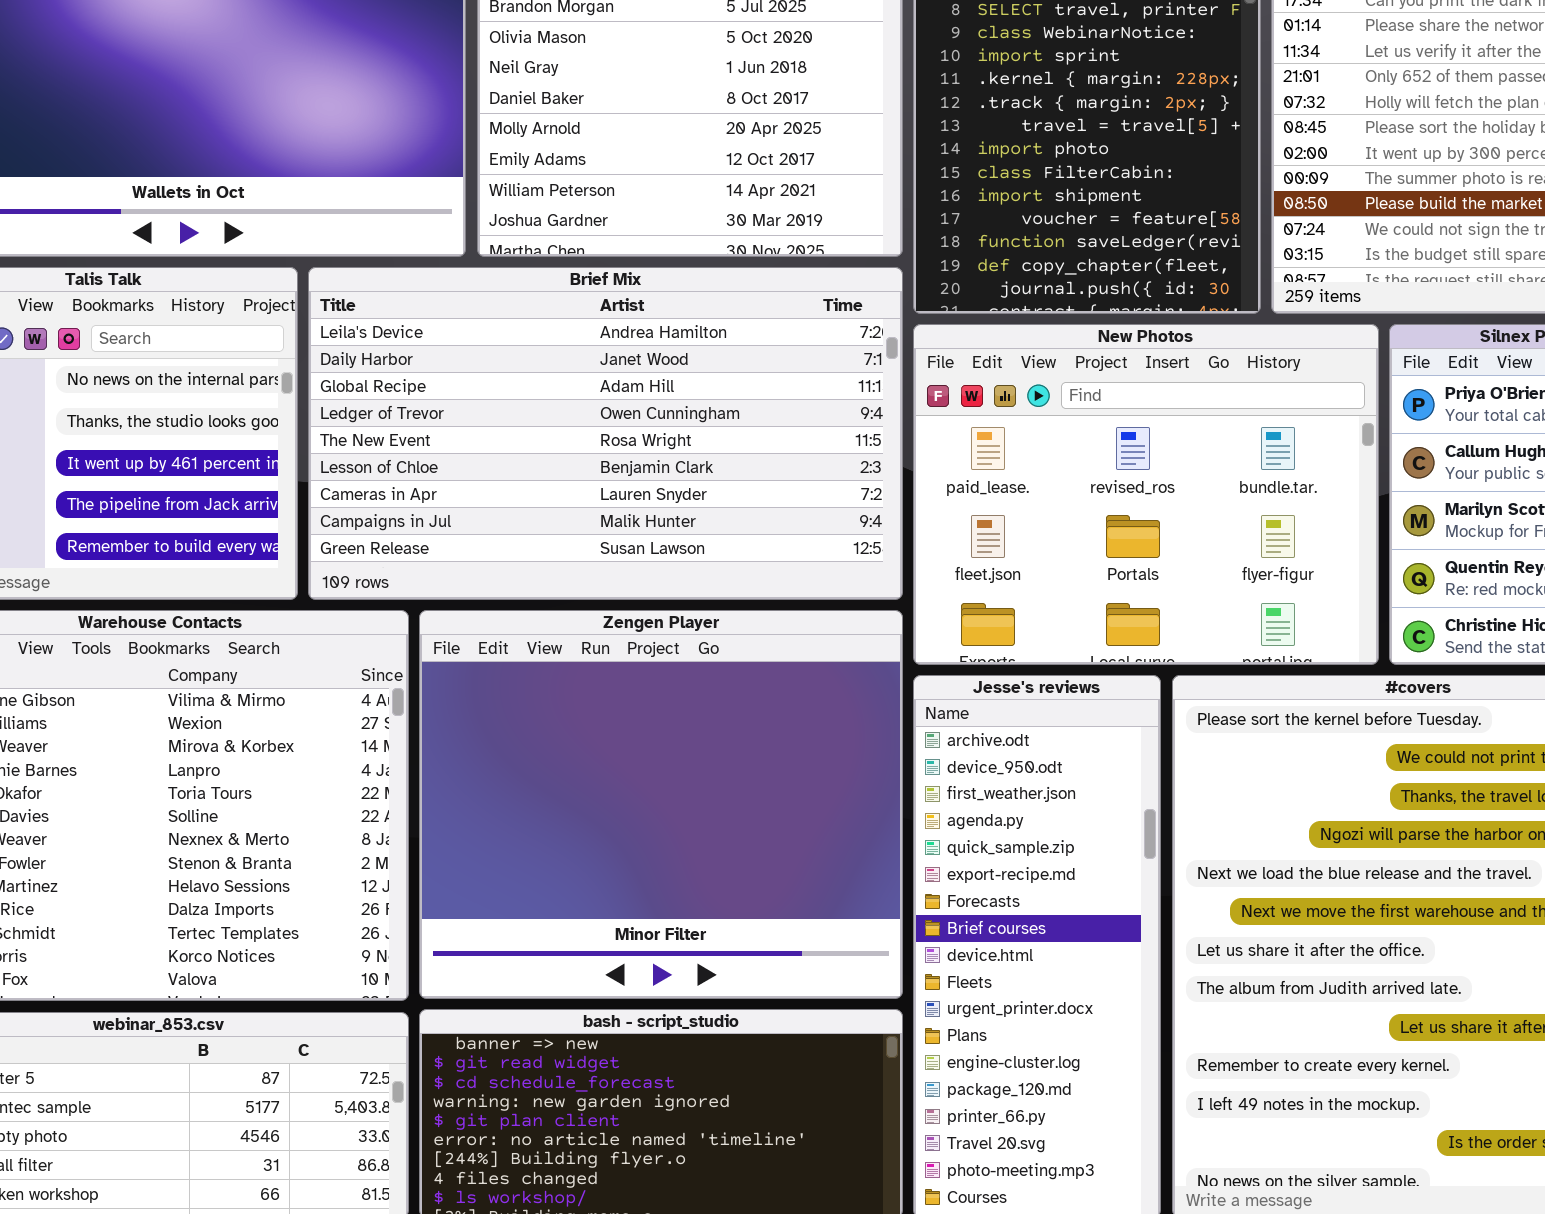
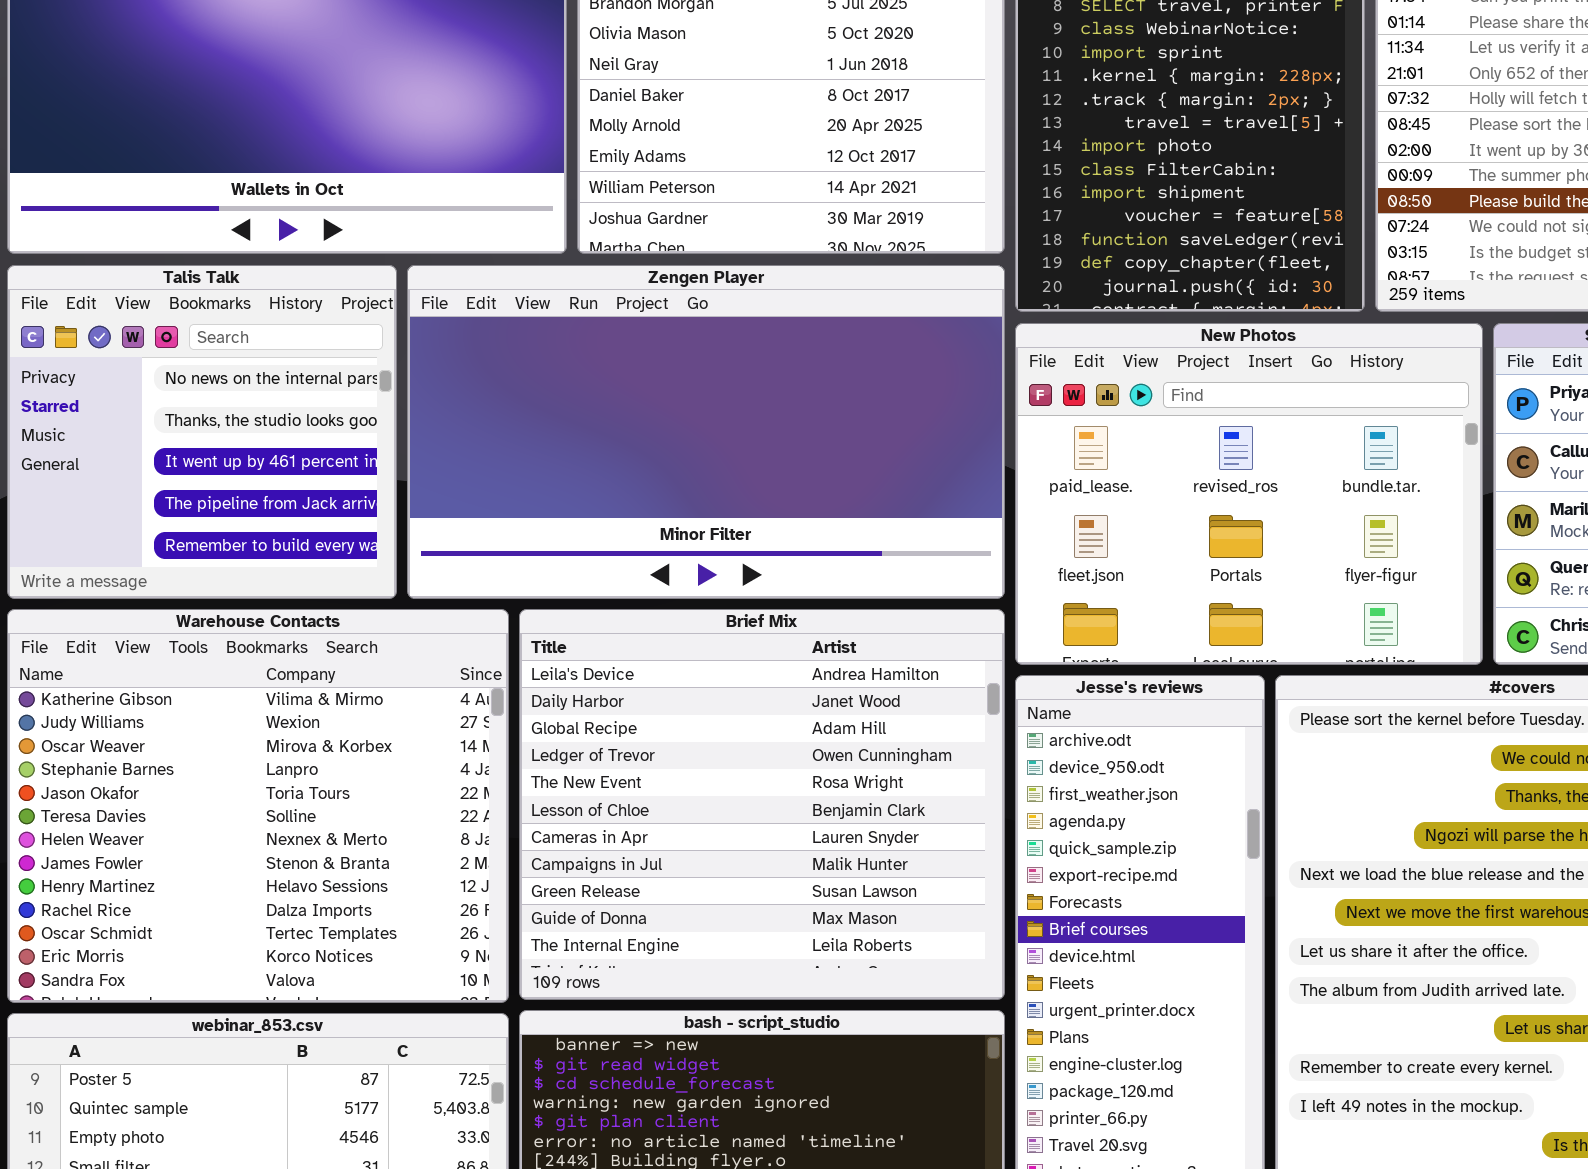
Brief Mix: [308,267,903,600] -> [519,609,1005,1000], moved, resized
Zengen Player: [419,610,903,999] -> [407,265,1005,599], moved, resized

